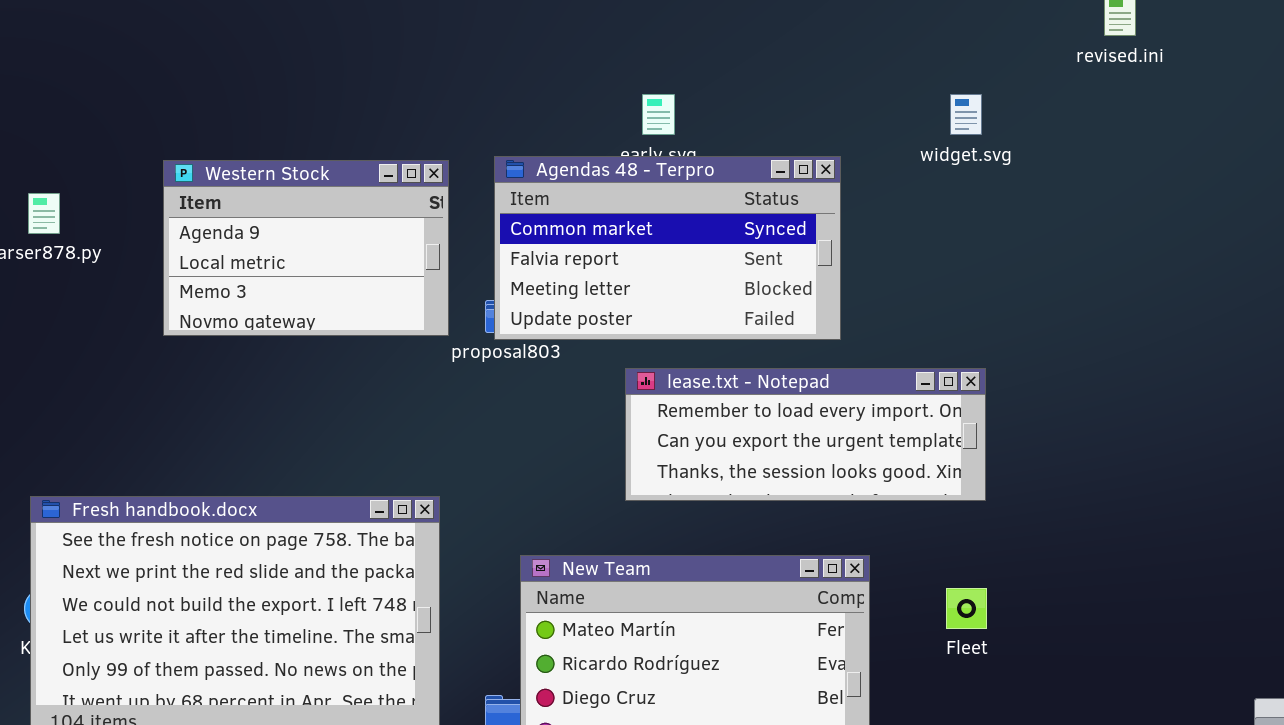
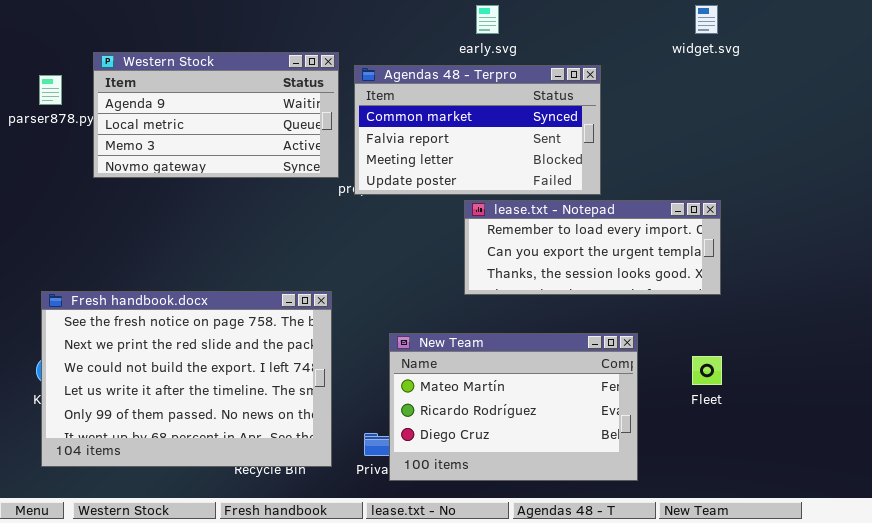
Agendas 48 - Terpro: [494,156,841,340] -> [354,65,601,195], moved
Western Stock: [163,160,449,336] -> [93,52,339,178], resized

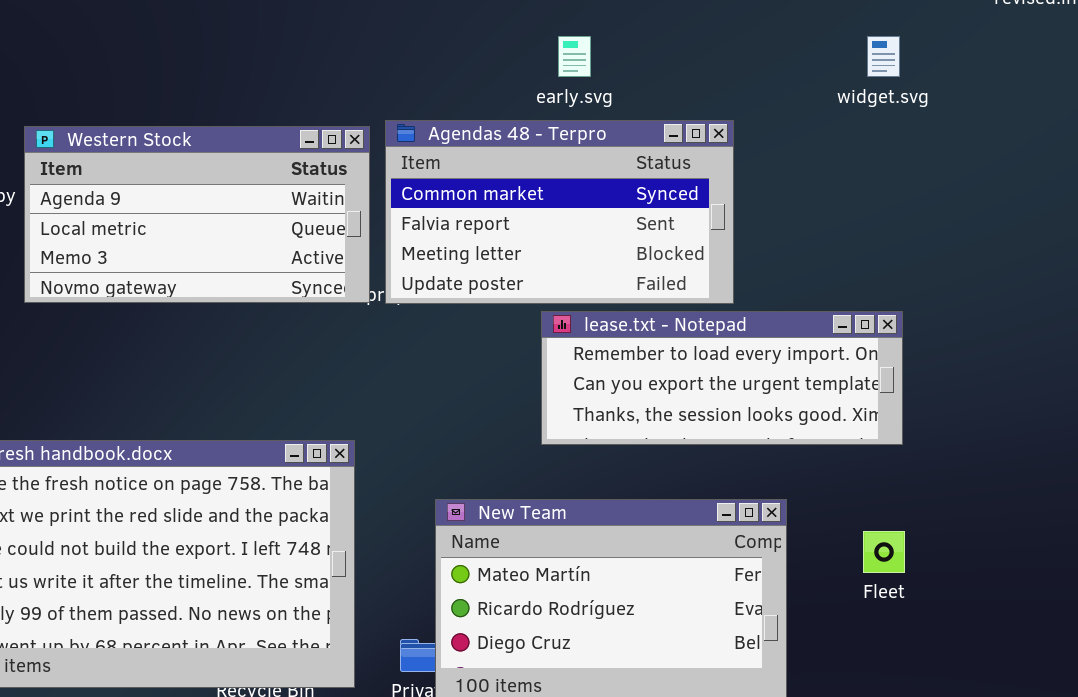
Western Stock: [93,52,339,178] -> [24,126,370,303], moved

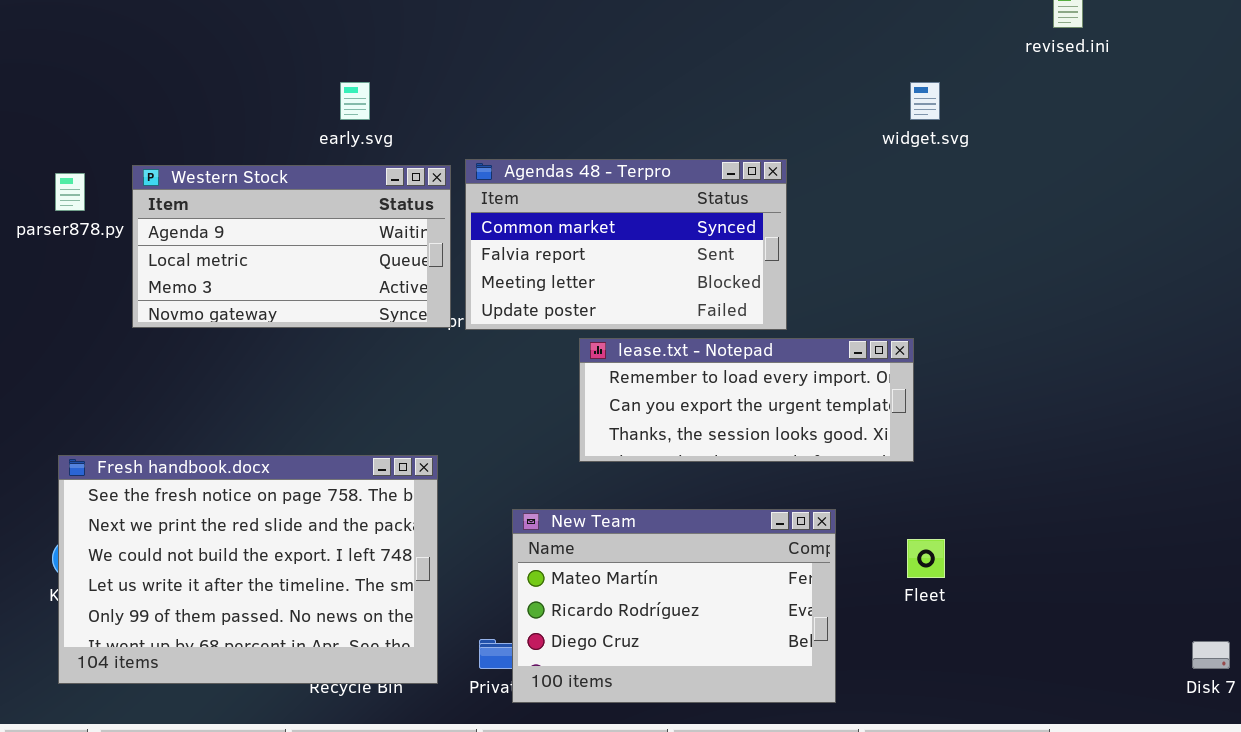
early.svg: [558,36,591,77] -> [340,82,370,120], moved
lease.txt - Notepad: [541,311,903,445] -> [579,338,914,462], moved

